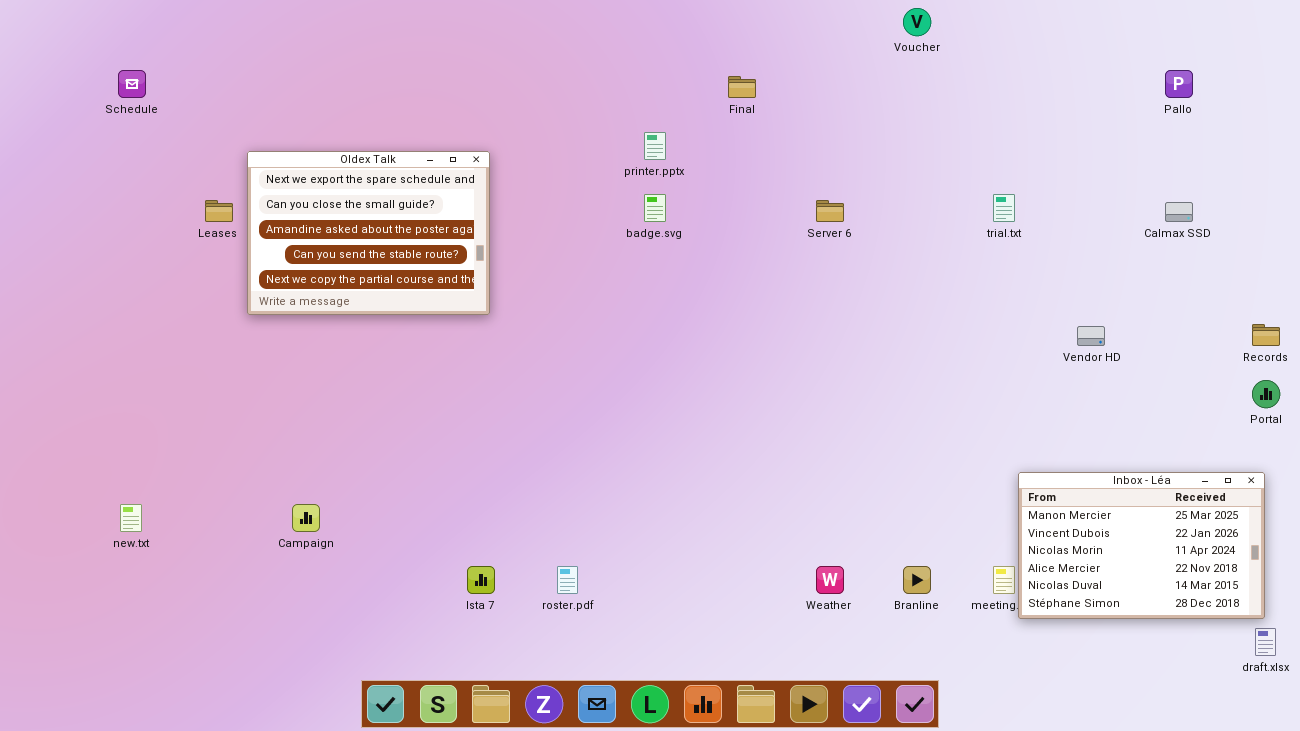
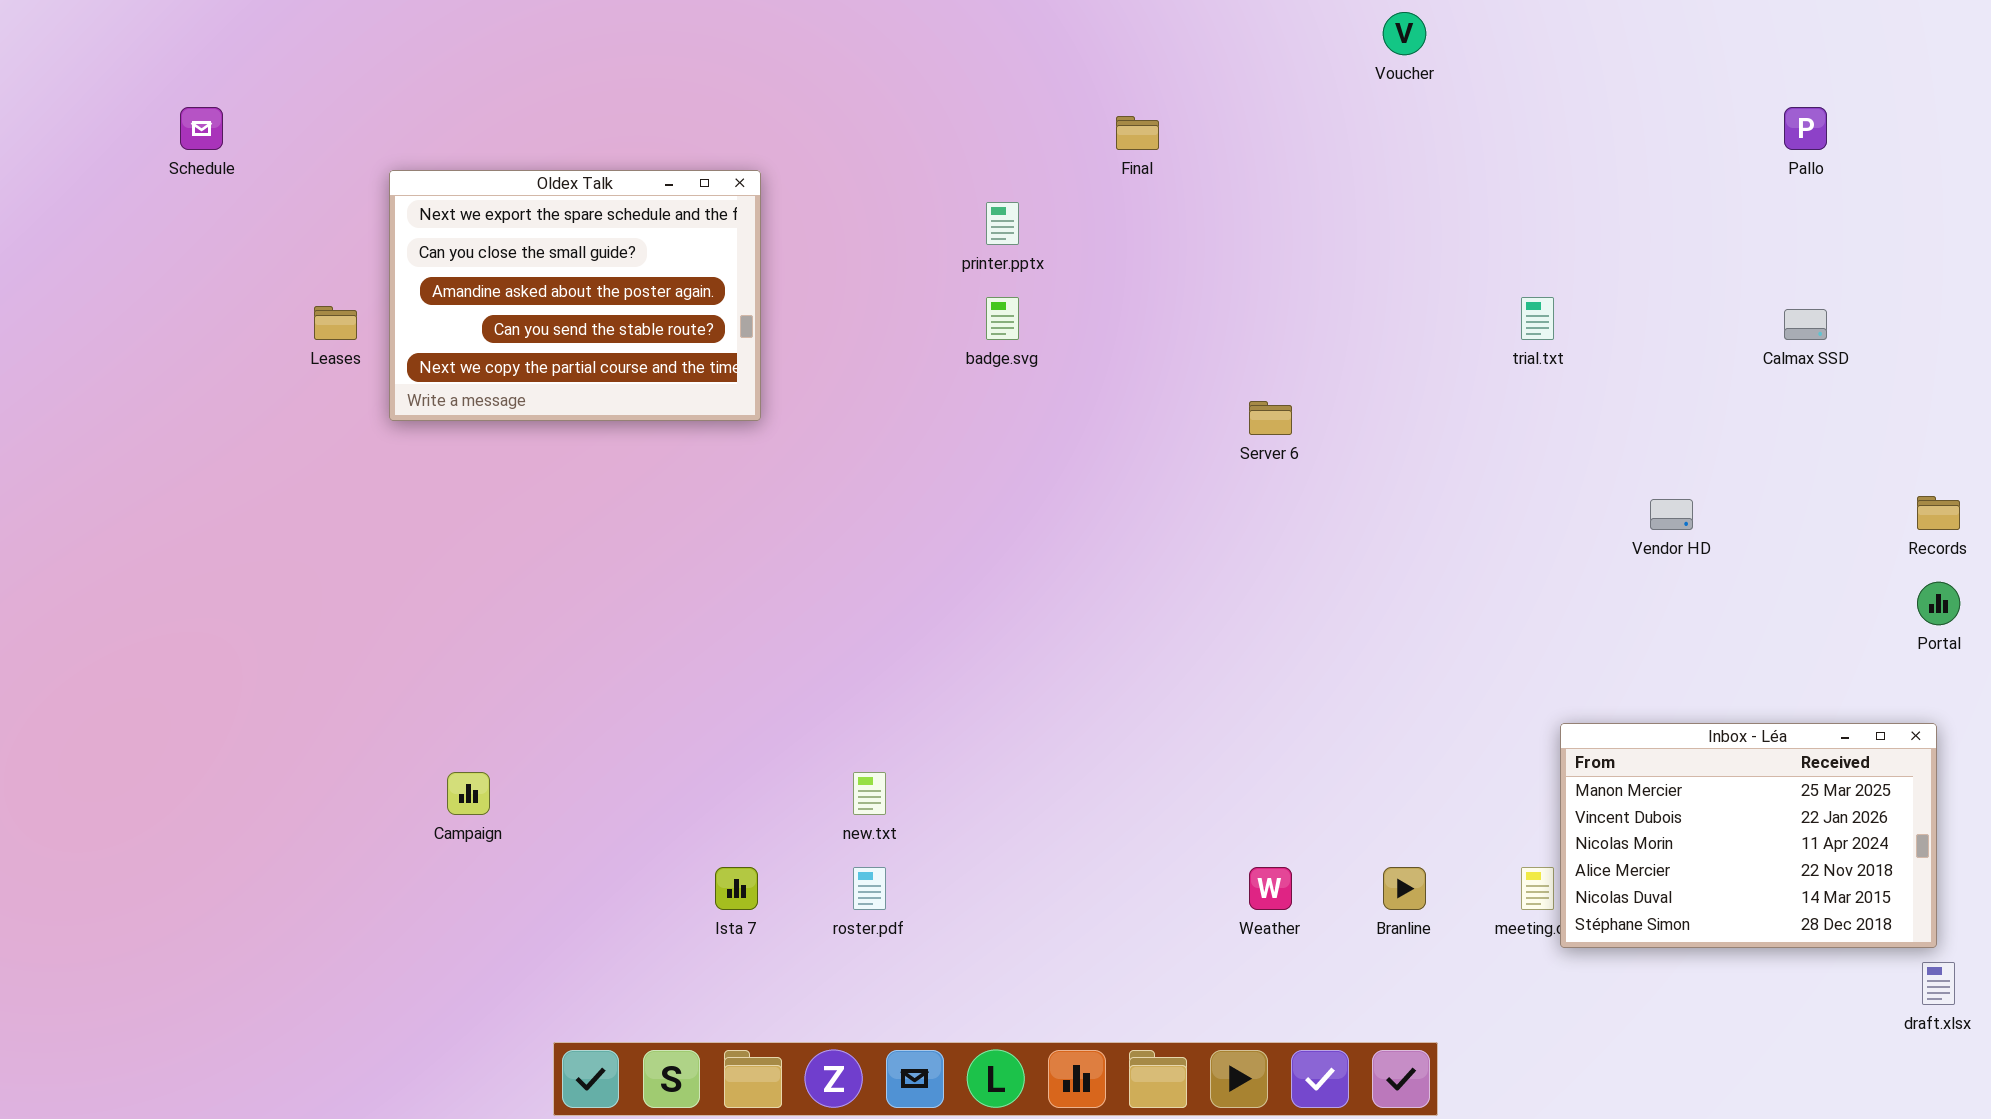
Oldex Talk: [247,151,490,315] -> [389,170,761,421], moved
Server 6: [816,200,844,222] -> [1249,401,1292,435], moved
new.txt: [120,504,142,532] -> [853,772,886,815], moved

